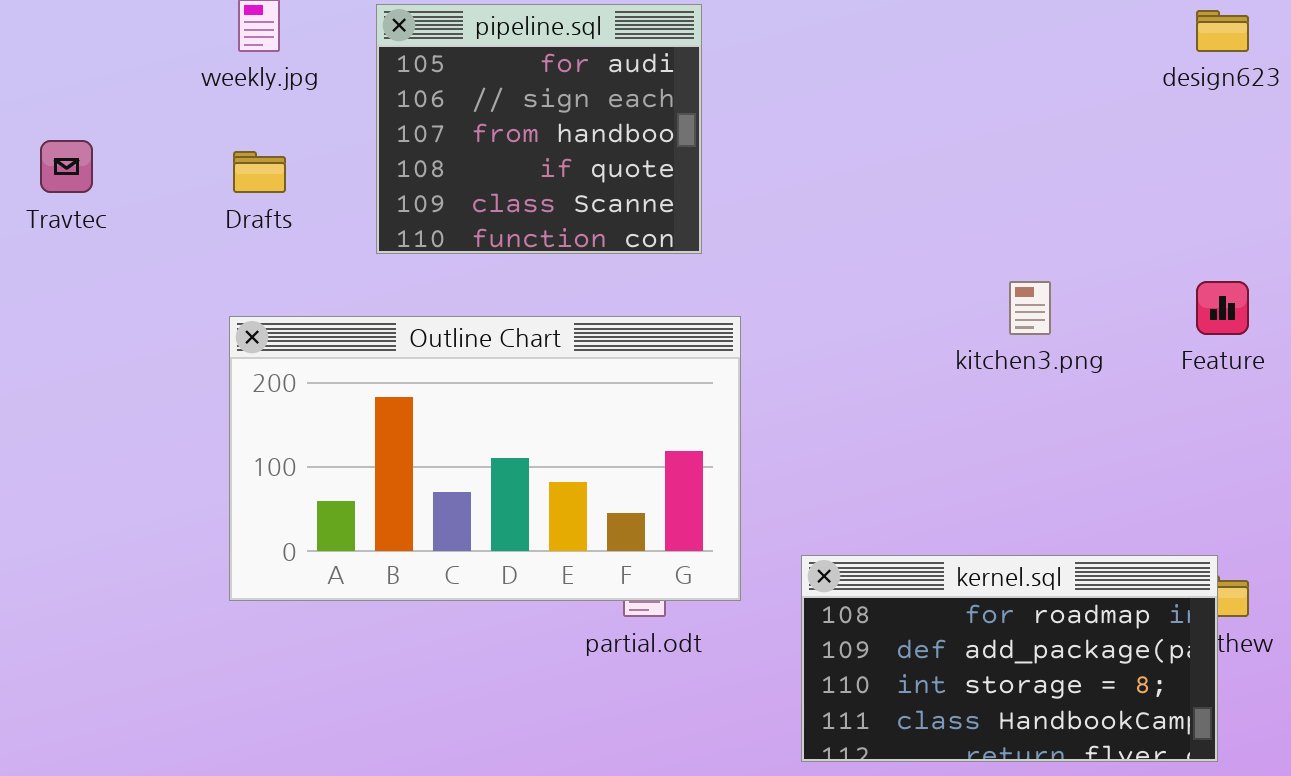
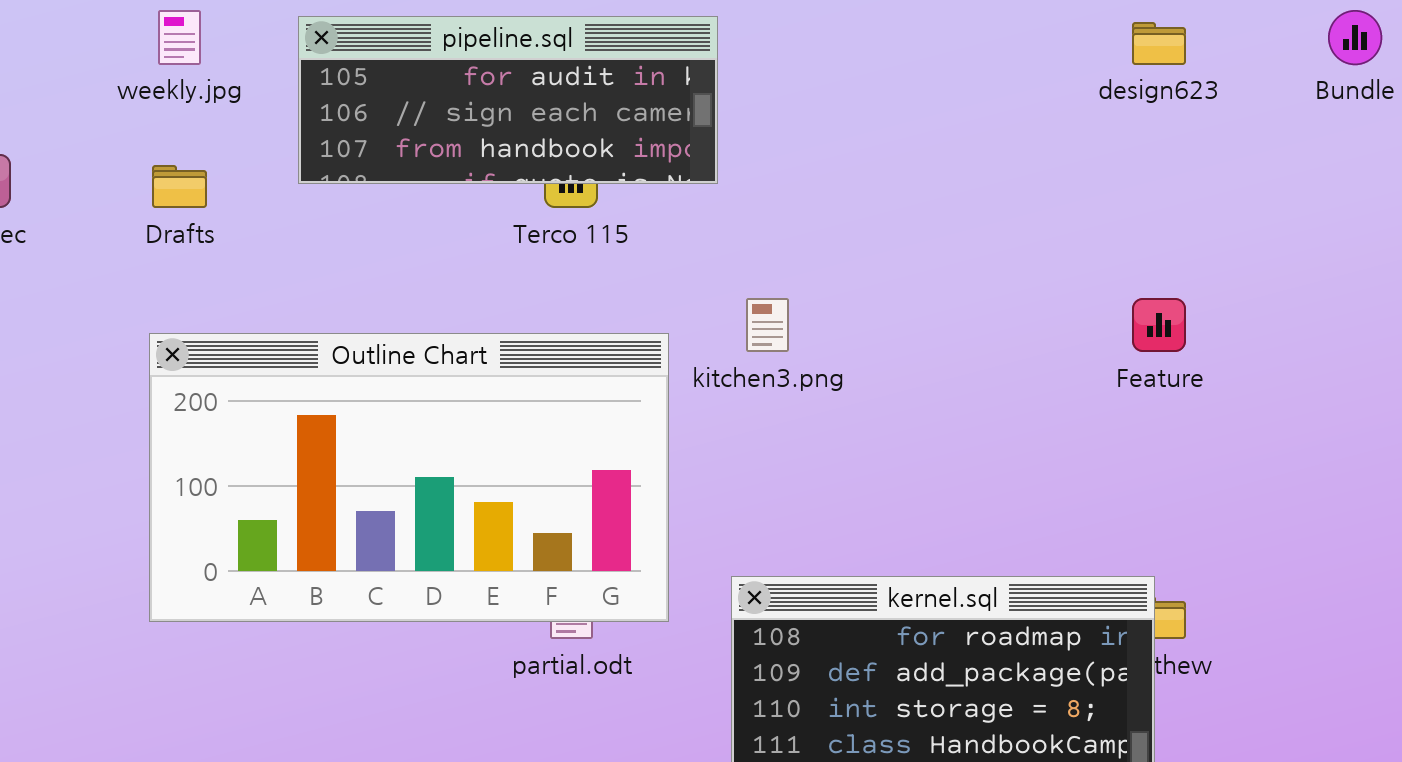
pipeline.sql: [376,4,702,254] -> [298,16,718,184], resized
kitchen3.png: [1009,281,1051,335] -> [746,298,789,352], moved

